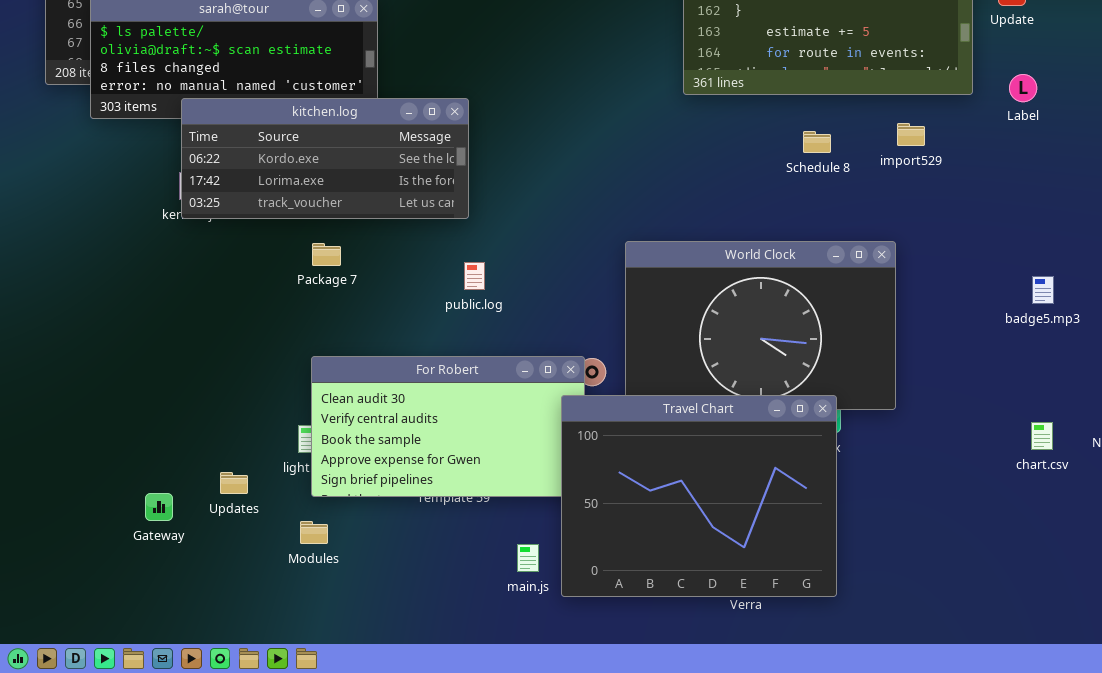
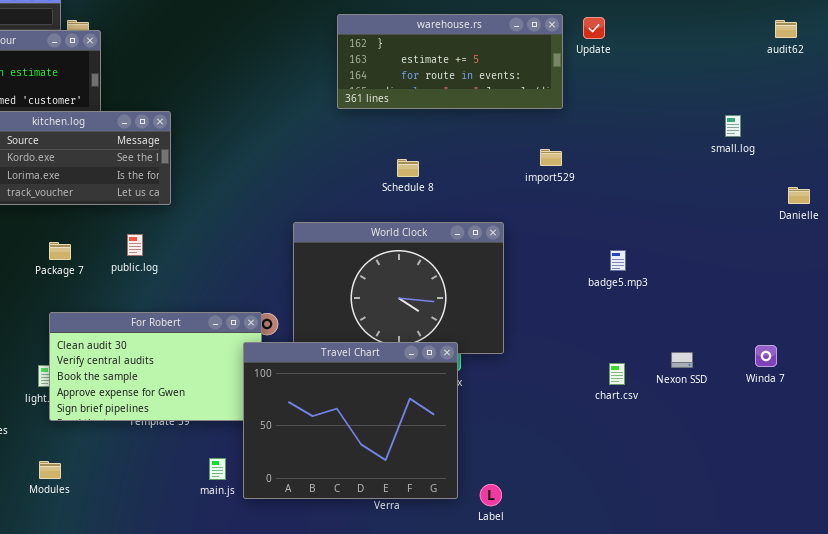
Label: [1009,74,1037,102] -> [480,484,502,506], moved
import529: [897,123,925,146] -> [540,149,562,166], moved
Schedule 8: [803,131,831,153] -> [397,159,419,177], moved
Package 7: [312,243,341,266] -> [49,242,71,260], moved
public.log: [464,262,485,290] -> [127,234,143,256], moved
Modules: [300,521,328,544] -> [39,461,61,479], moved

